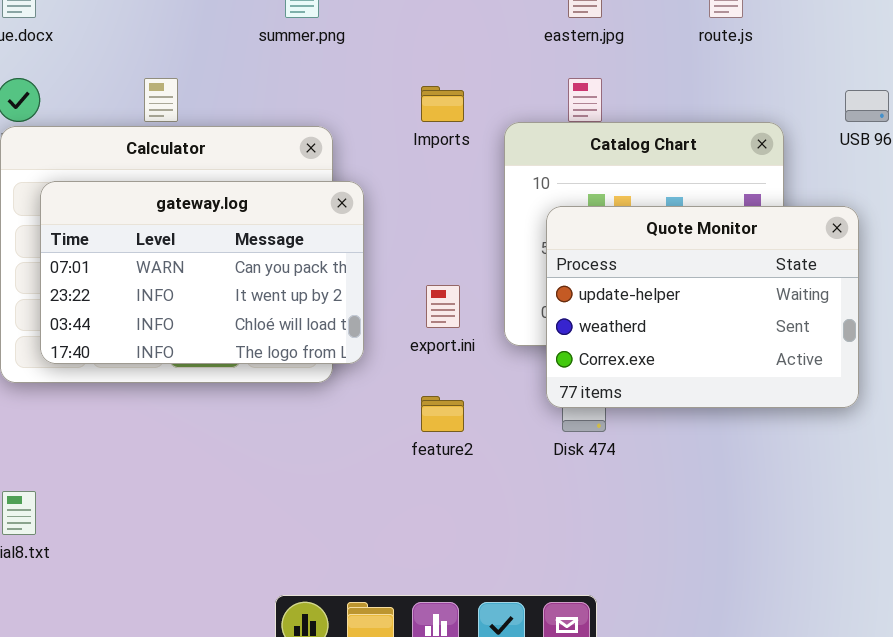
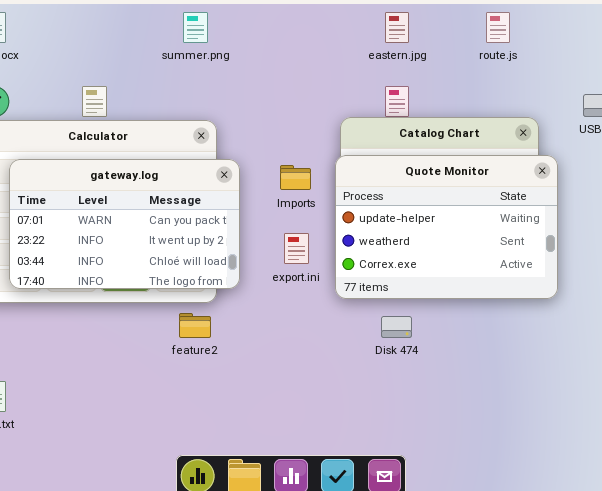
Imports: [421,86,464,122] -> [280,165,311,190], moved
Quote Monitor: [546,206,859,408] -> [335,155,558,299], moved
feature2: [421,396,464,432] -> [179,313,211,338], moved

